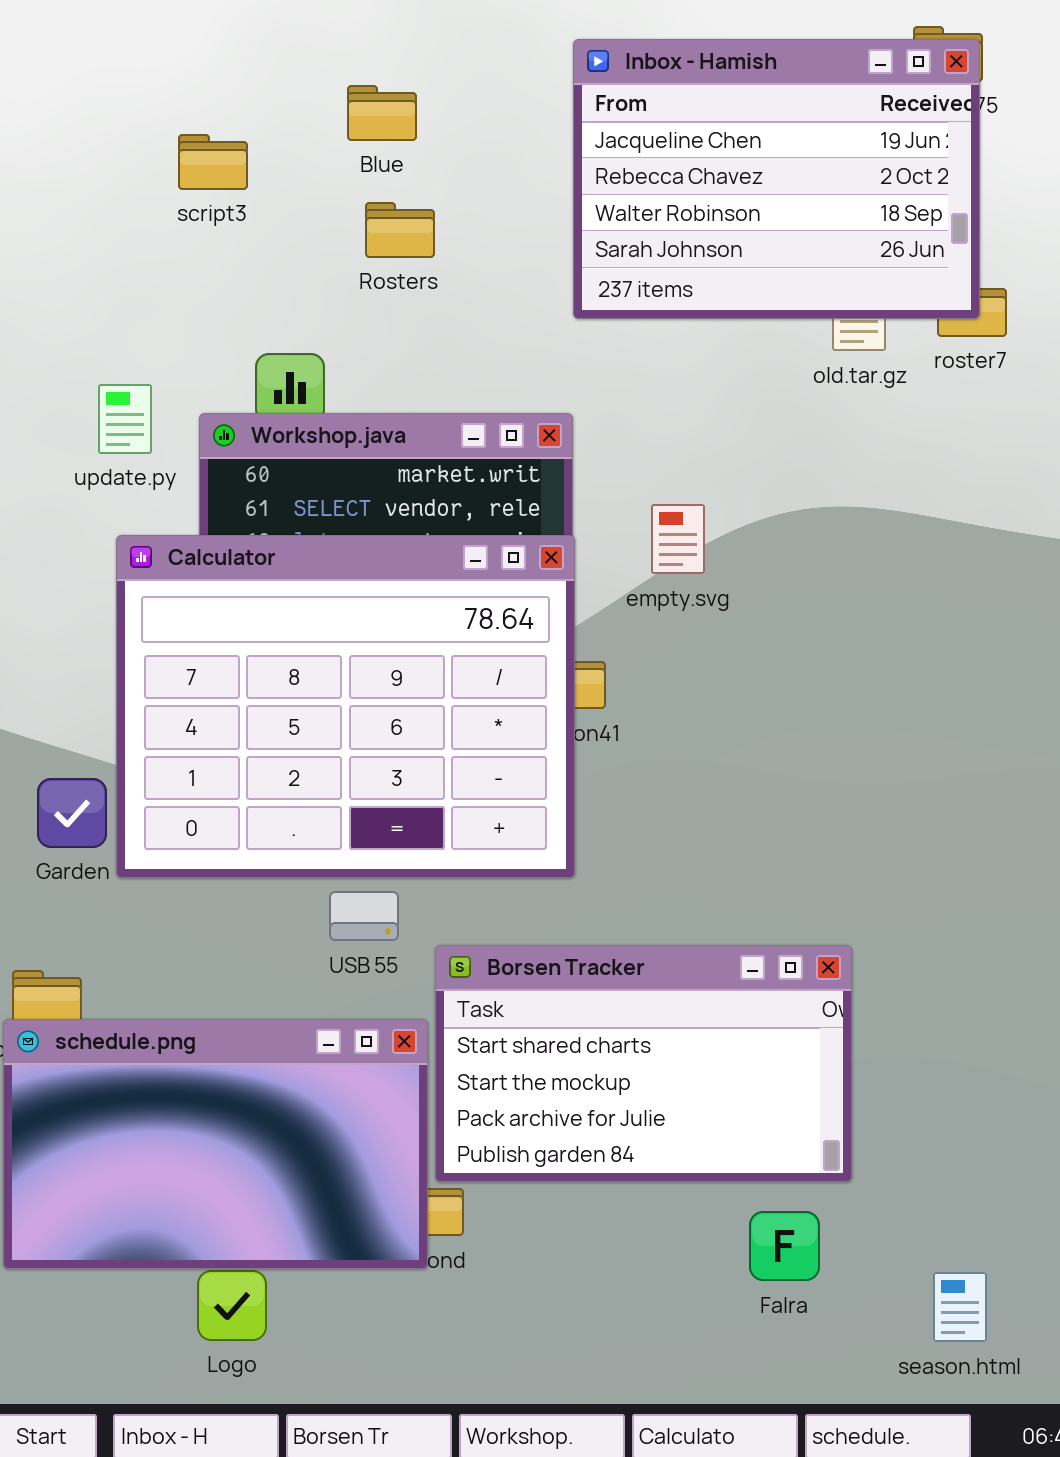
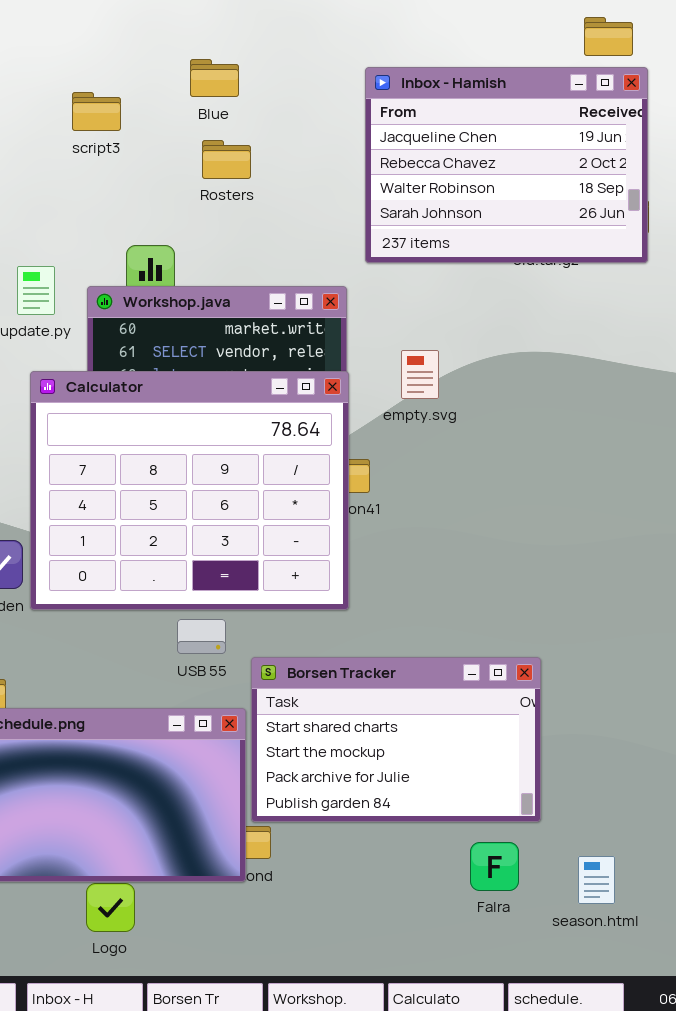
Inbox - Hamish: [573,39,980,319] -> [365,67,648,263], moved
season.html: [933,1272,987,1342] -> [578,856,615,904], moved

